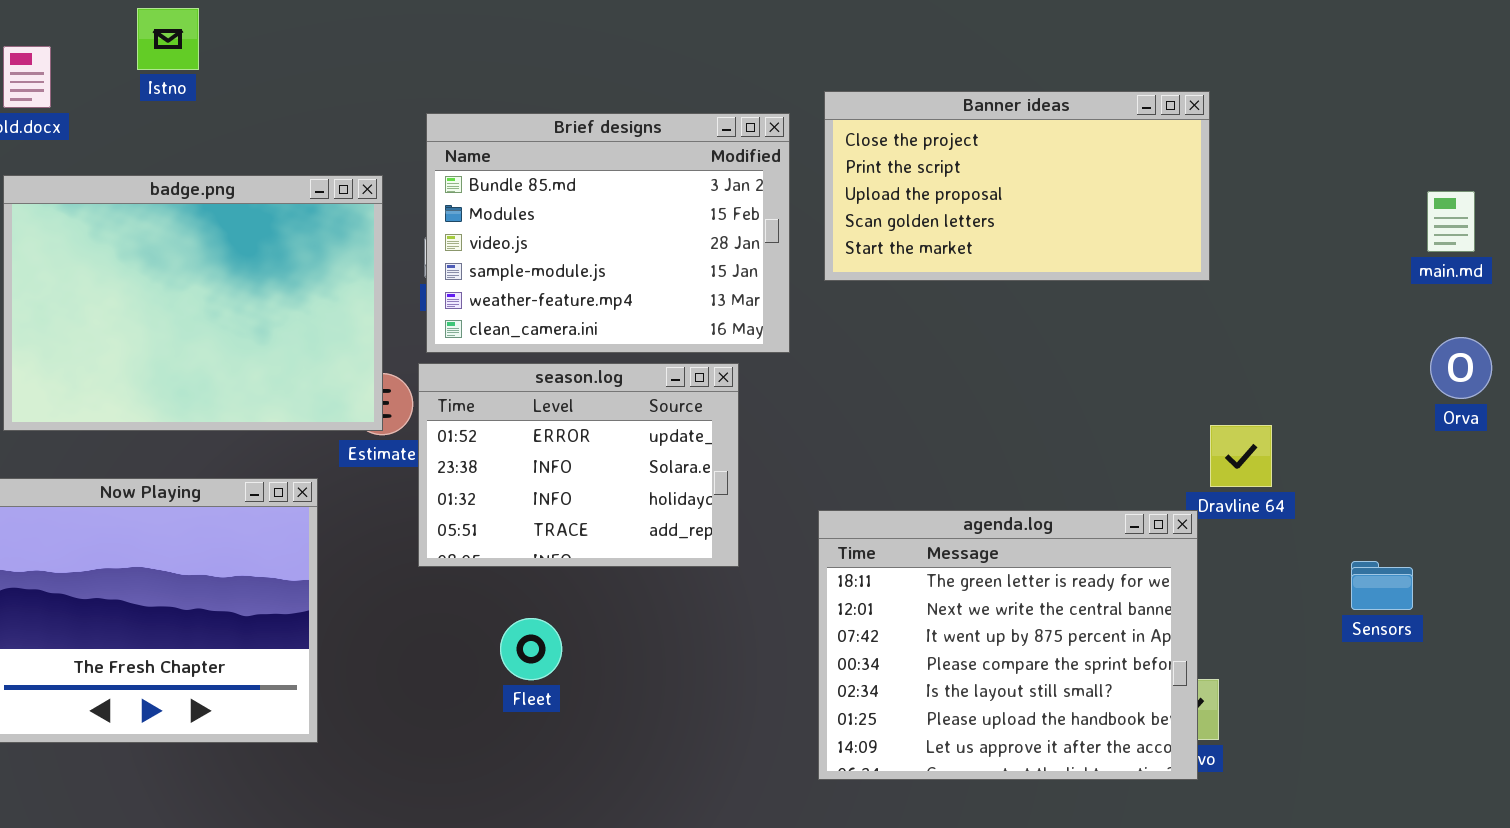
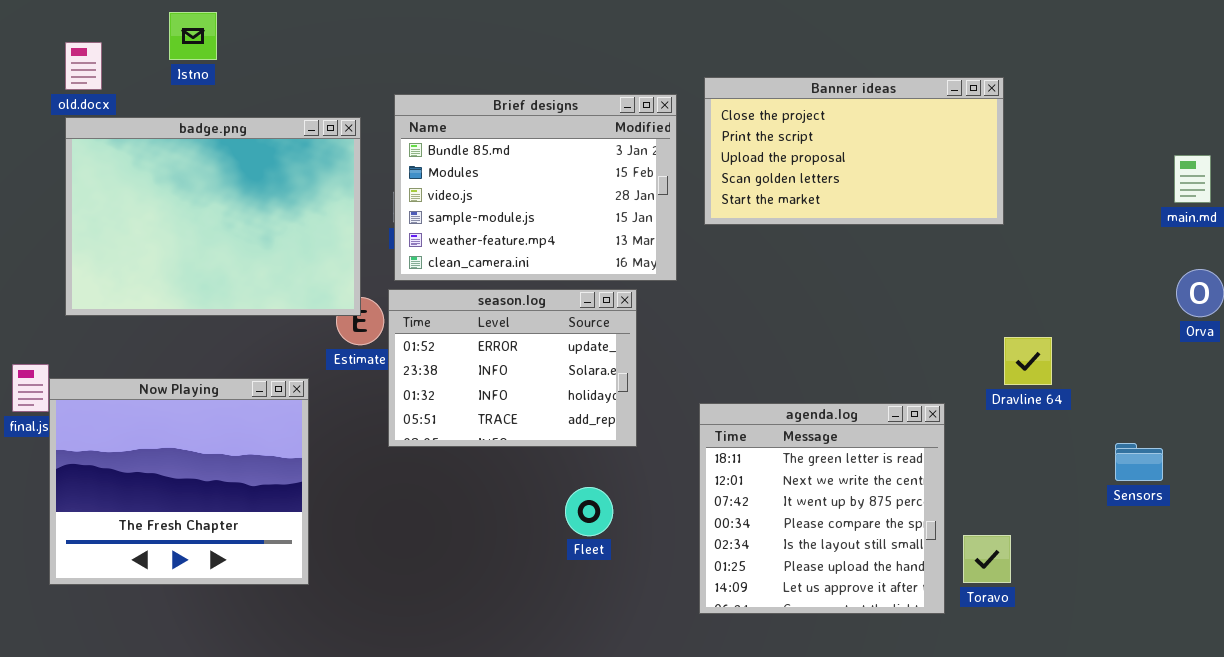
badge.png: [3,175,383,431] -> [65,117,361,316], moved
agenda.log: [818,510,1198,780] -> [699,403,945,614], resized
Fleet: [500,618,562,680] -> [565,487,613,536], moved

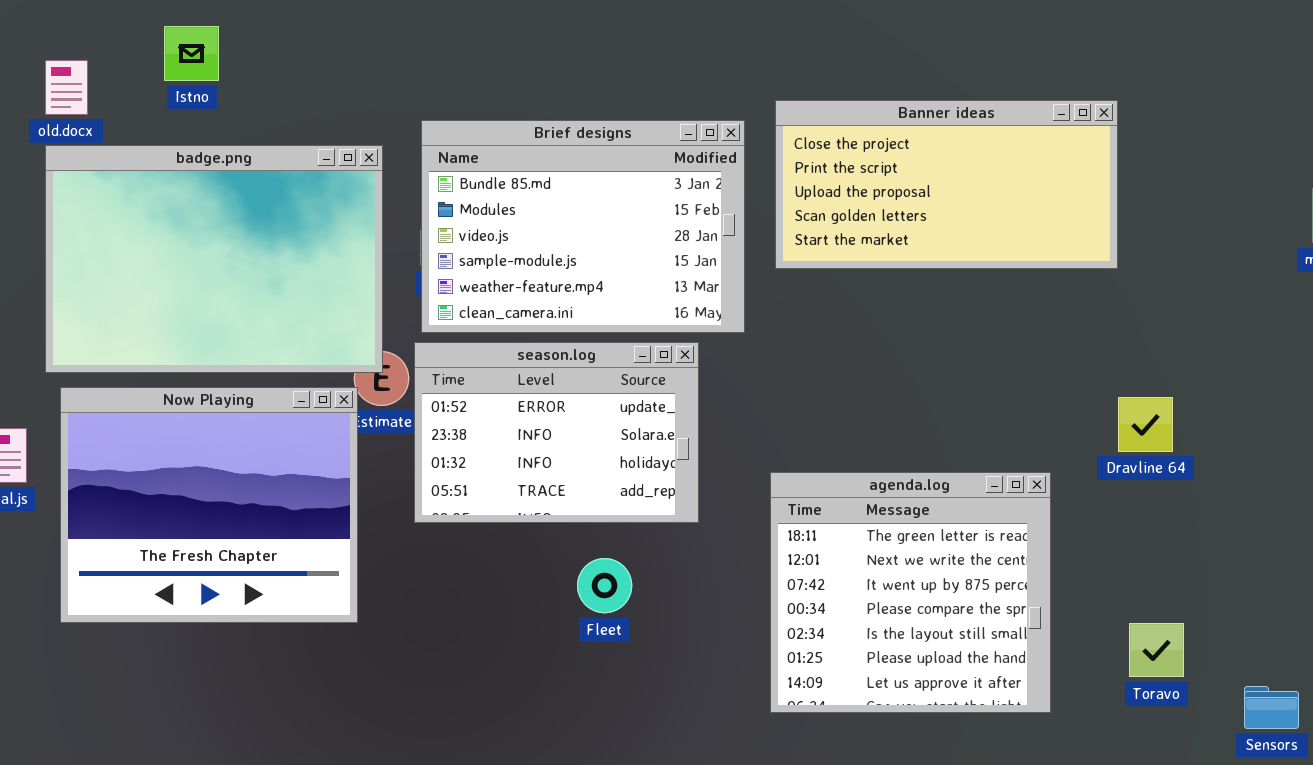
Now Playing: [49,378,309,585] -> [60,387,358,623], moved
Sensors: [1115,443,1163,481] -> [1244,686,1299,729], moved
Fleet: [565,487,613,536] -> [577,558,632,613], moved
Toravo: [963,535,1011,583] -> [1129,623,1184,677], moved

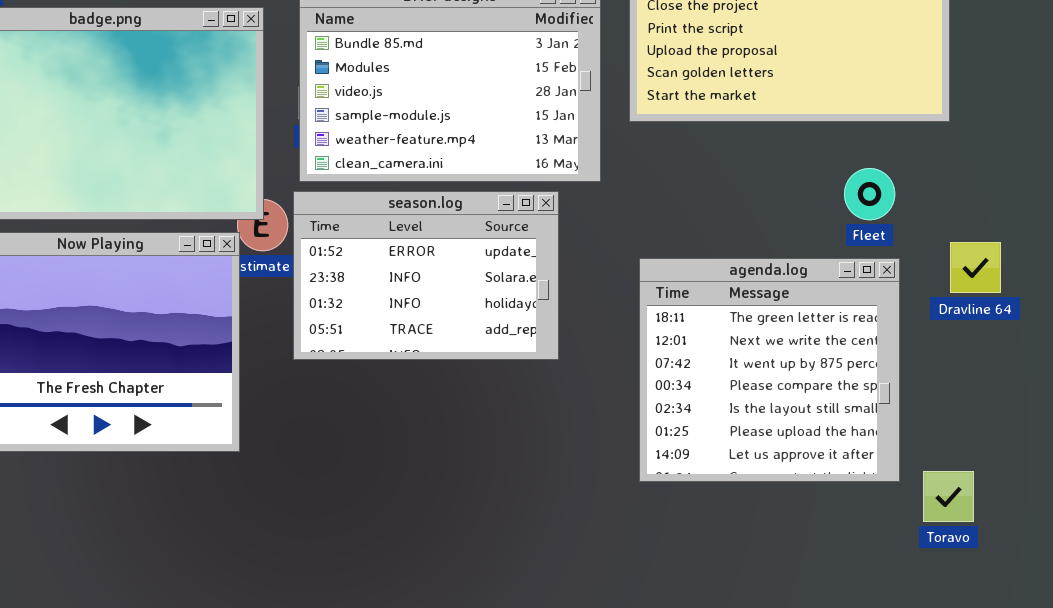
agenda.log: [770,472,1051,713] -> [639,258,900,482], moved
Fleet: [577,558,632,613] -> [844,168,895,220], moved
Toravo: [1129,623,1184,677] -> [923,471,974,522], moved

